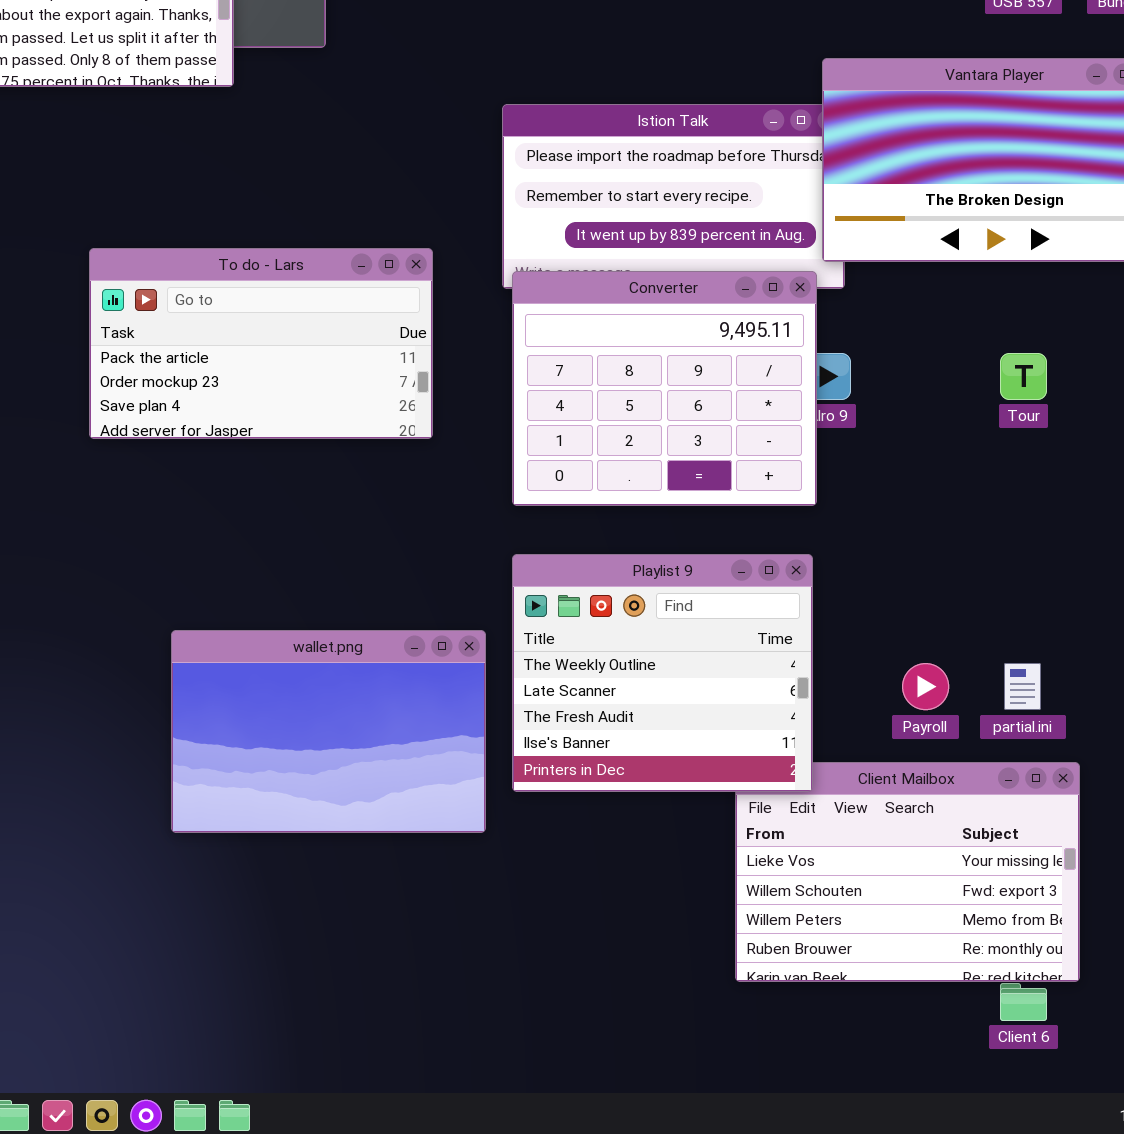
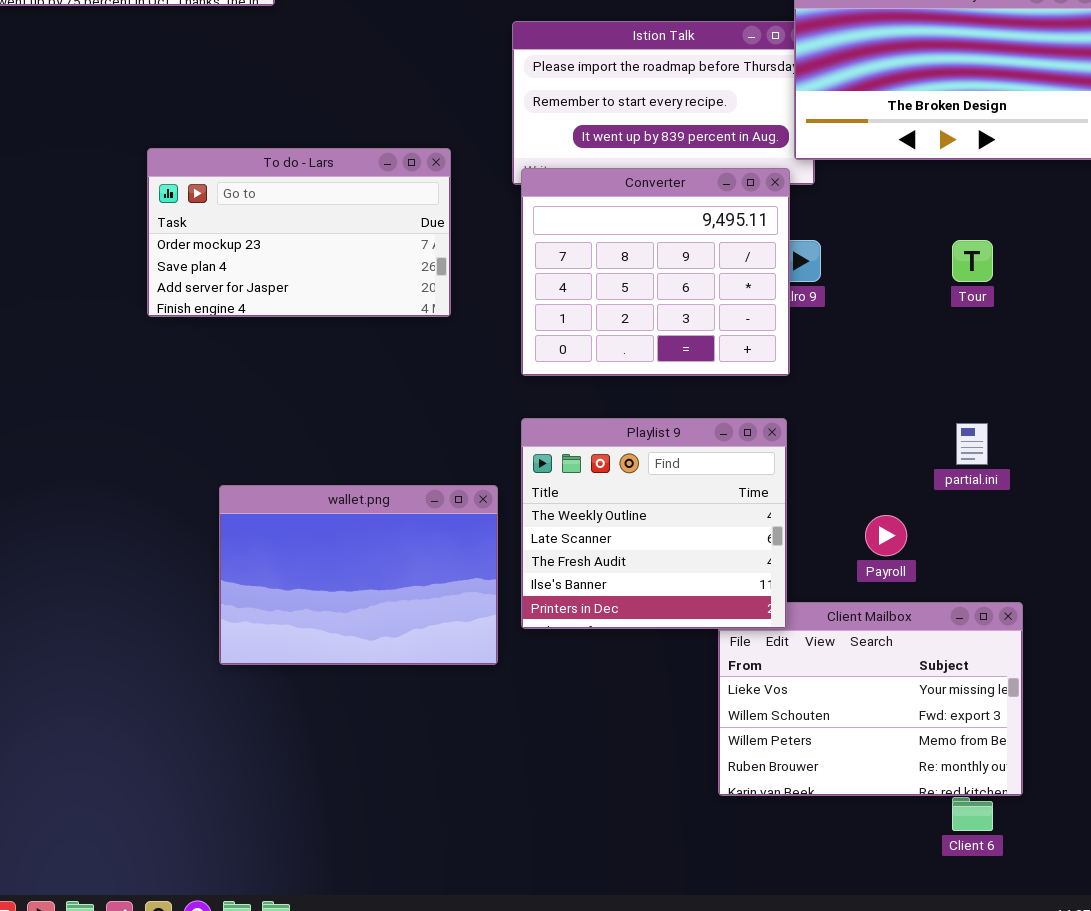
To do - Lars: [89,248,433,439] -> [147,148,451,317], scrolled down 1 row
partial.ini: [1004,663,1041,710] -> [956,423,988,465], moved

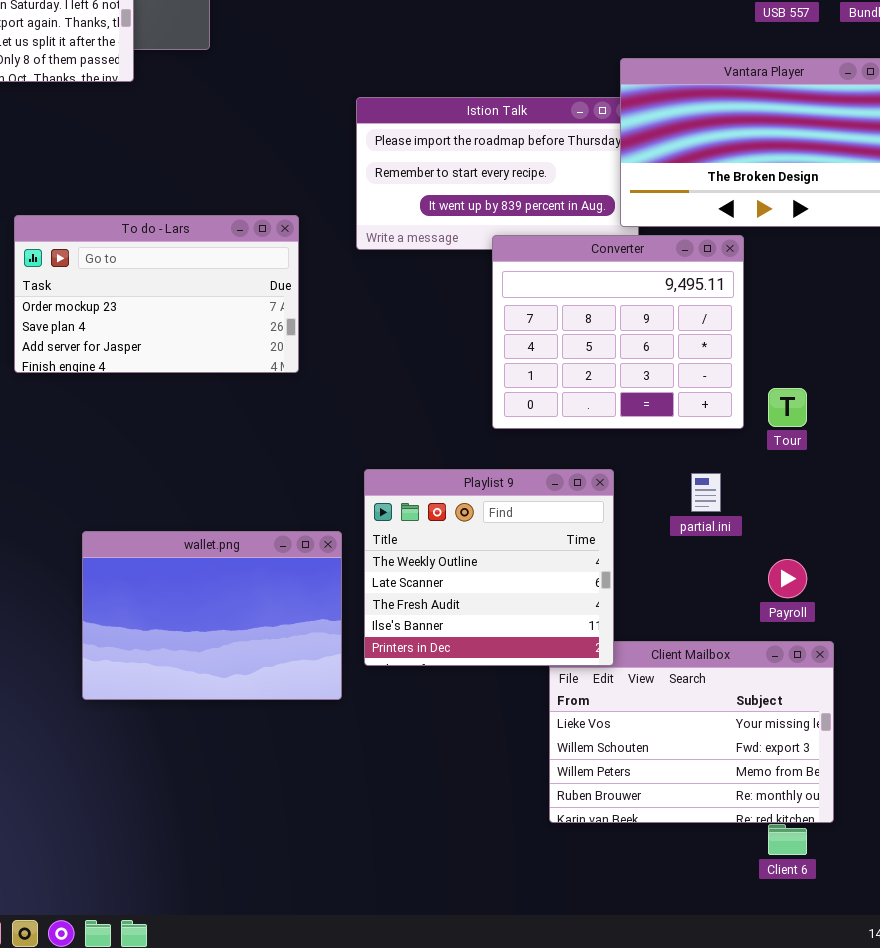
Converter: [521,168,790,376] -> [492,235,744,429], moved
Tour: [952,240,993,282] -> [768,388,807,427], moved
partial.ini: [956,423,988,465] -> [691,473,721,512], moved
Payroll: [865,515,907,556] -> [768,559,807,598], moved

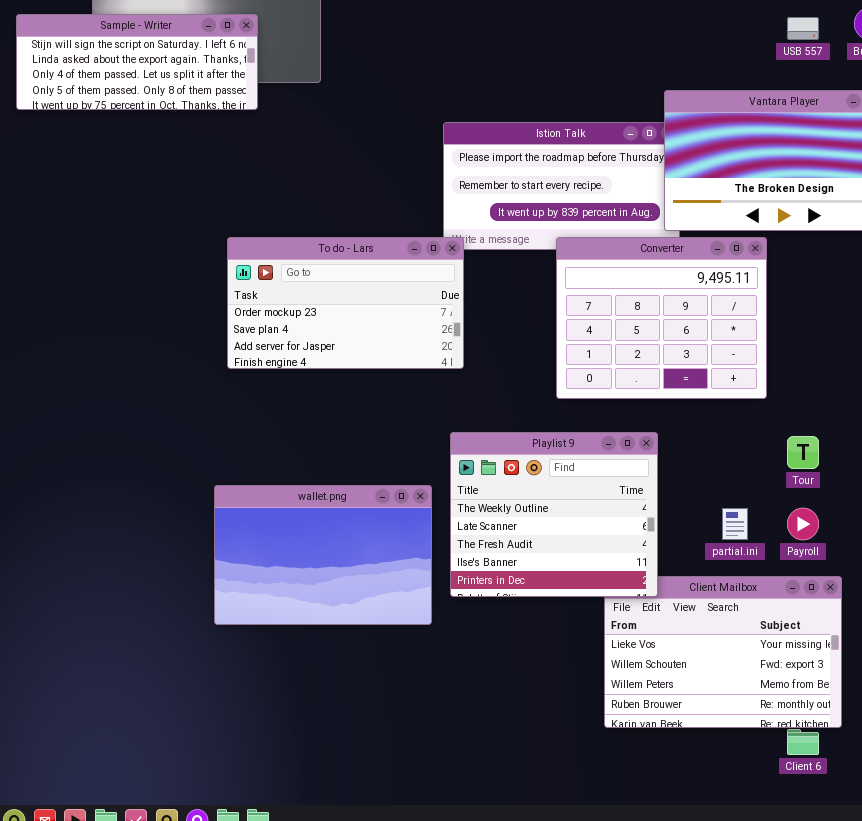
To do - Lars: [14,215,299,373] -> [227,237,464,369], moved
Tour: [768,388,807,427] -> [787,436,819,469], moved
partial.ini: [691,473,721,512] -> [722,508,748,540], moved

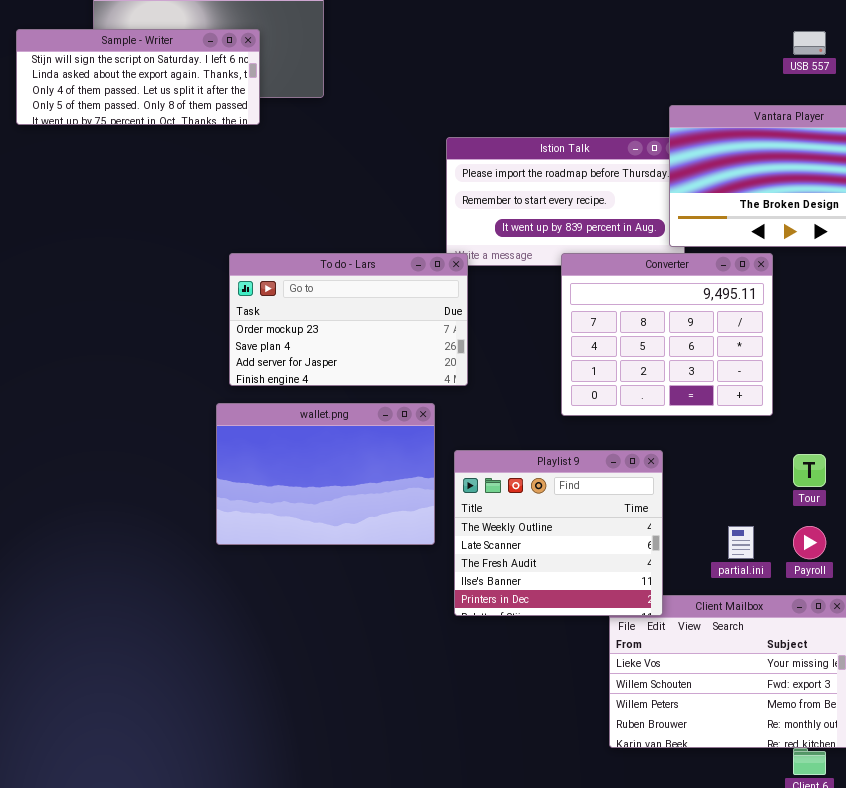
wallet.png: [214,485,432,625] -> [216,403,435,545], moved

